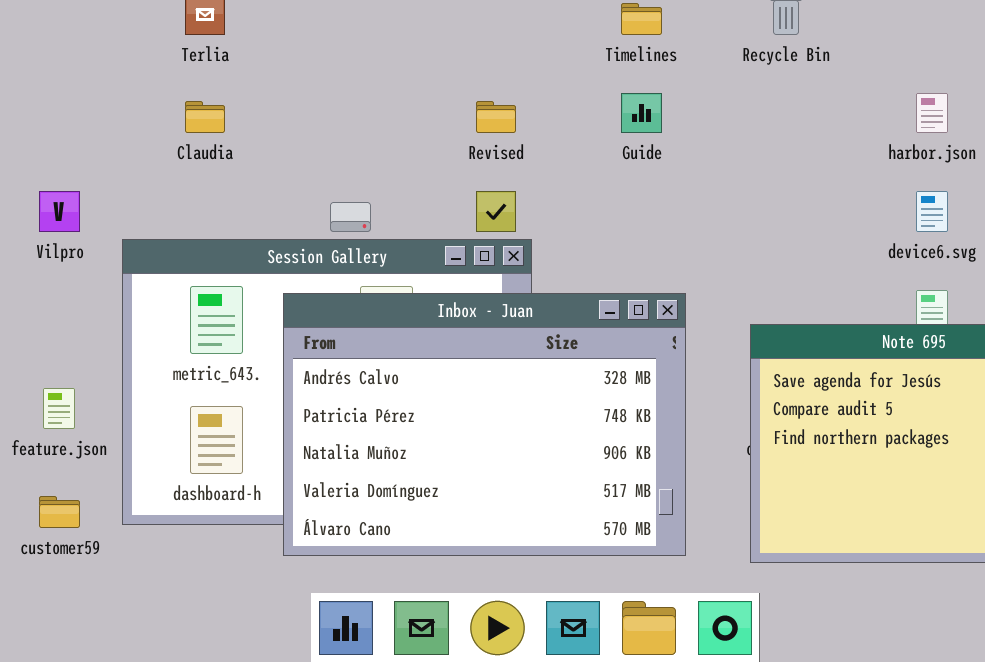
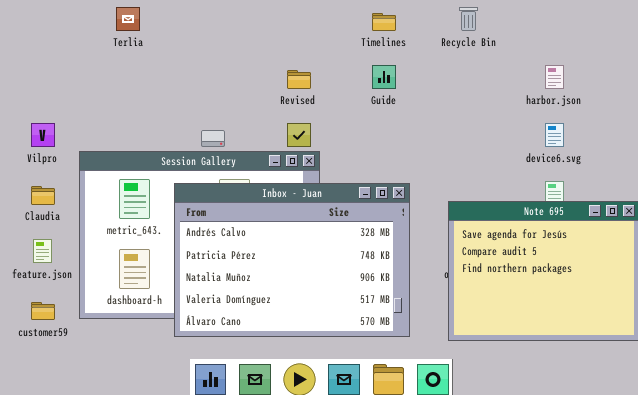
Claudia: [185,101,225,133] -> [31,186,55,205], moved

